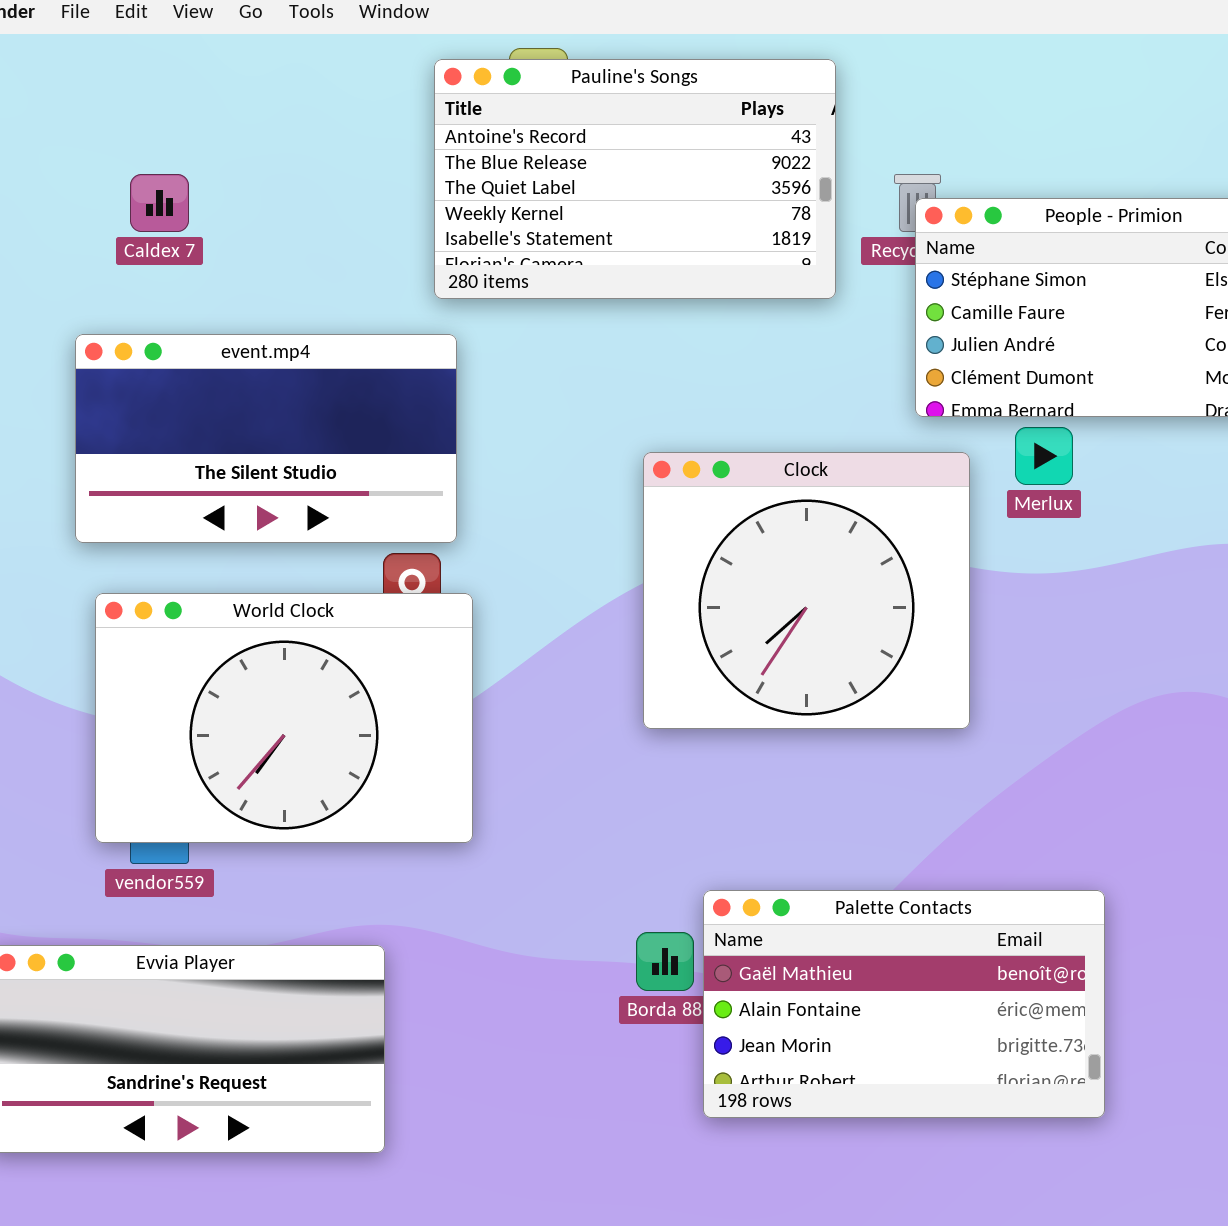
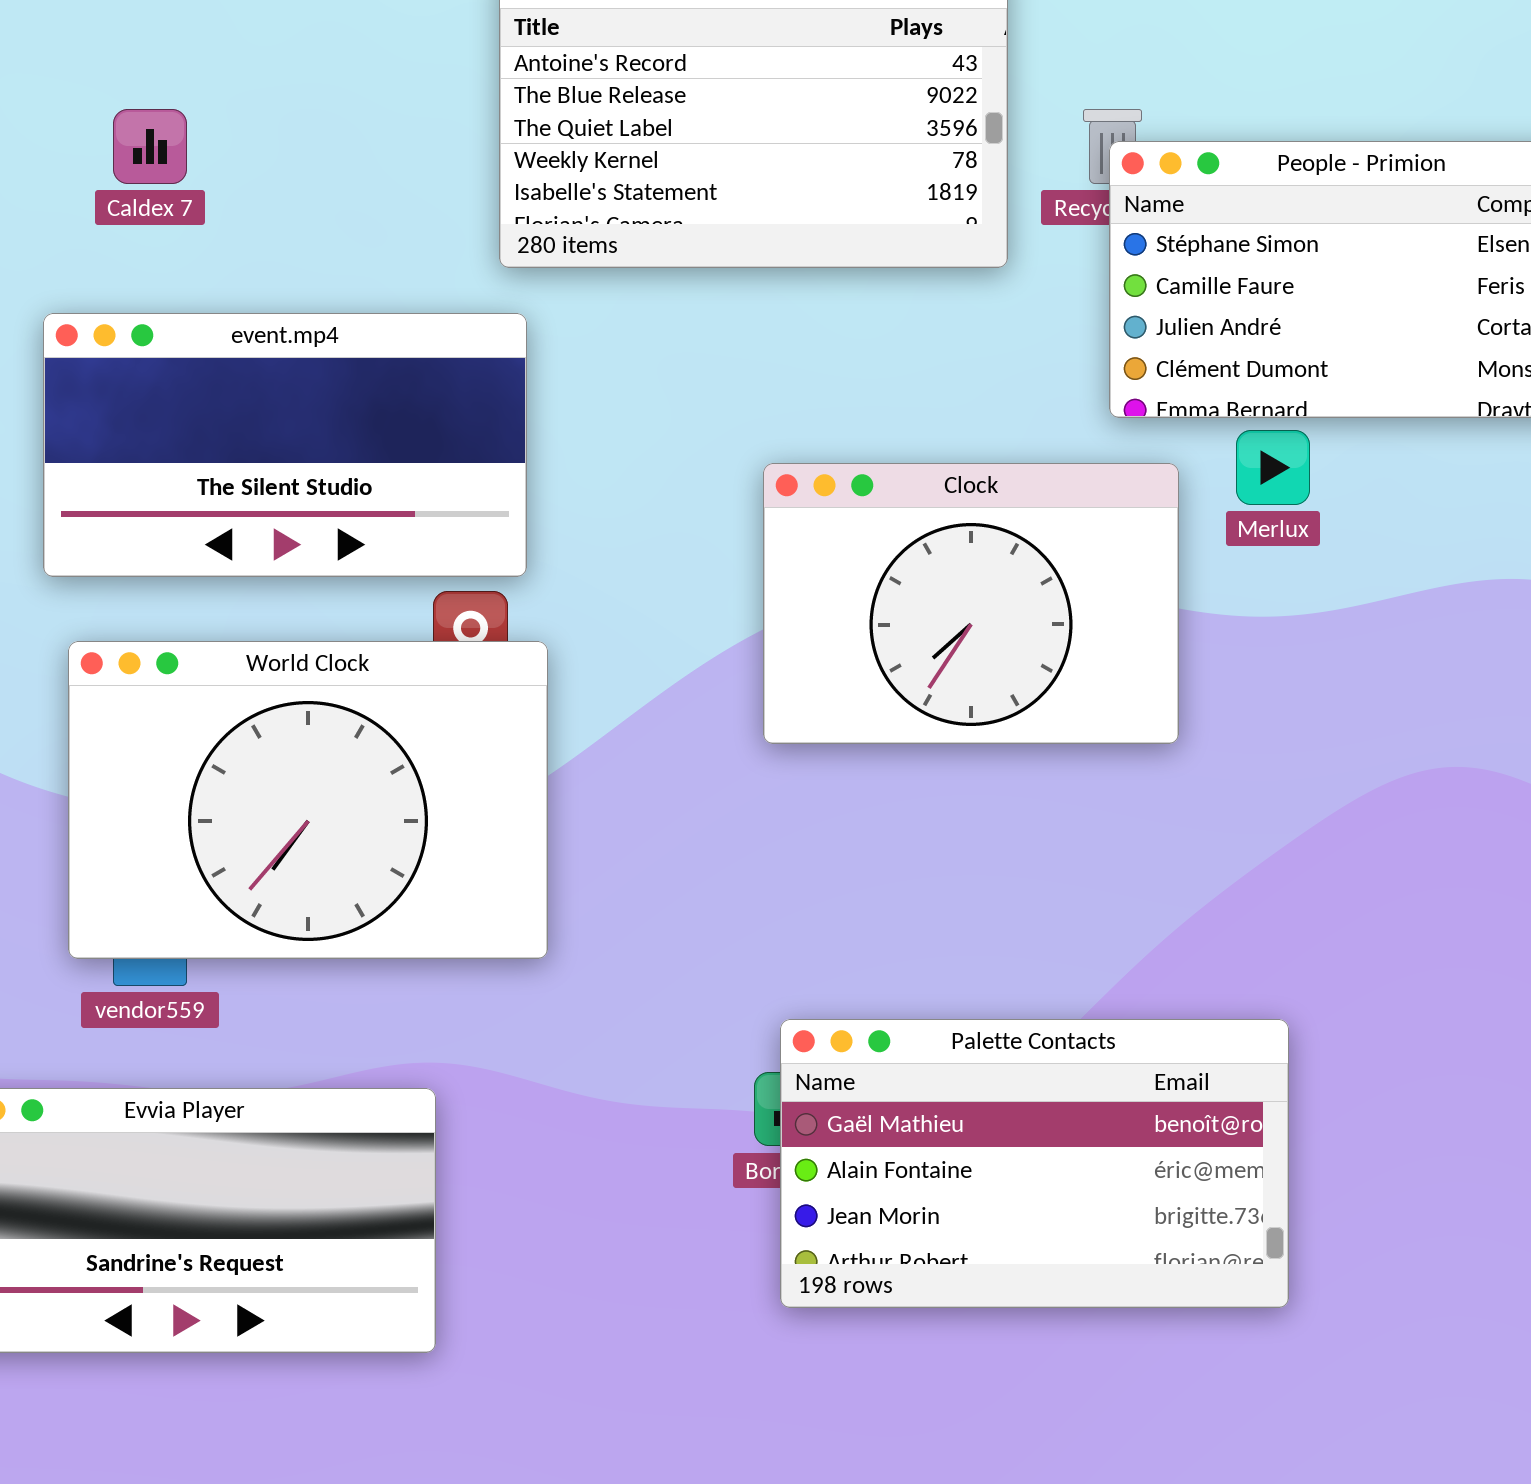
Clock: [643,452,970,729] -> [763,463,1179,744], resized
Palette Contacts: [703,890,1105,1118] -> [780,1019,1289,1308], moved

